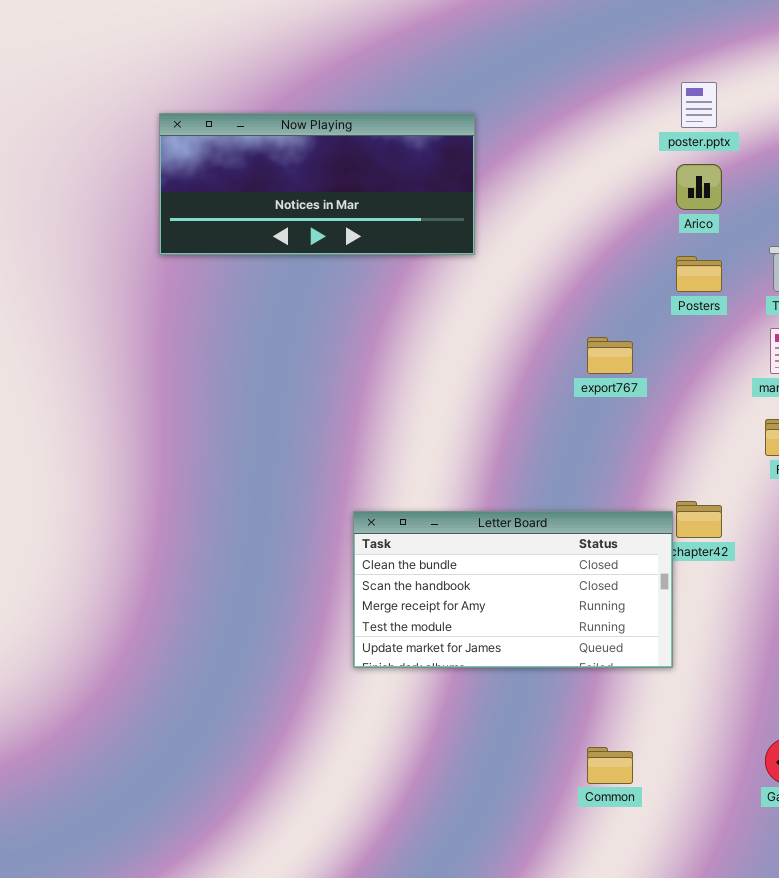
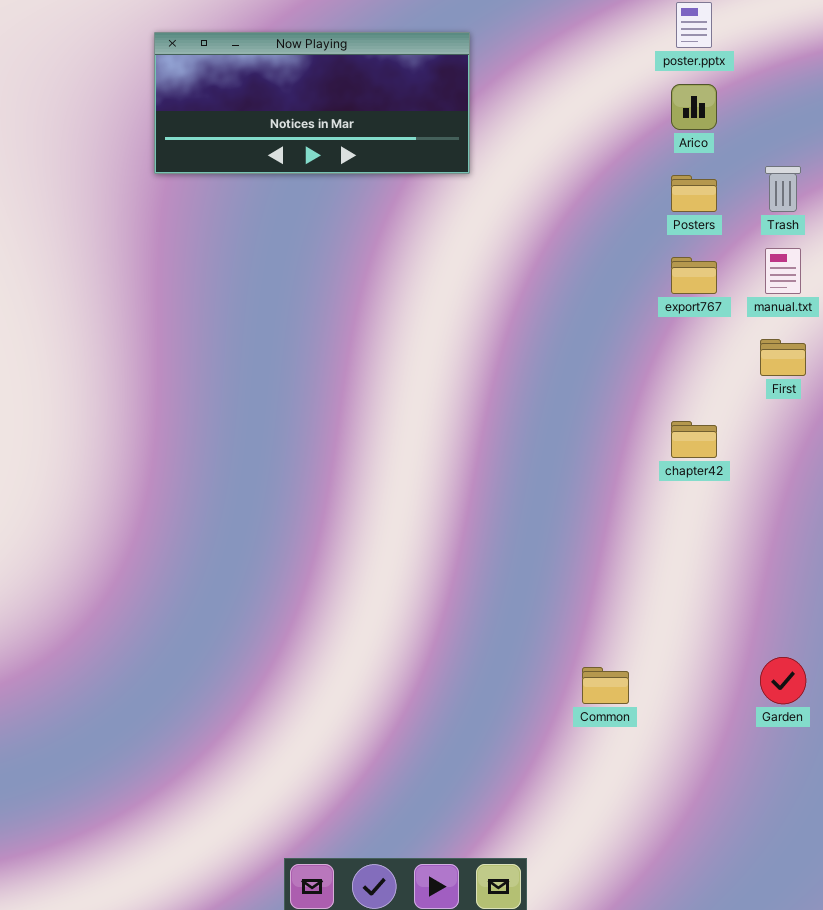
export767: [587,337,633,374] -> [671,257,717,294], moved
Letter Board: [353,511,673,668] -> none, closed

